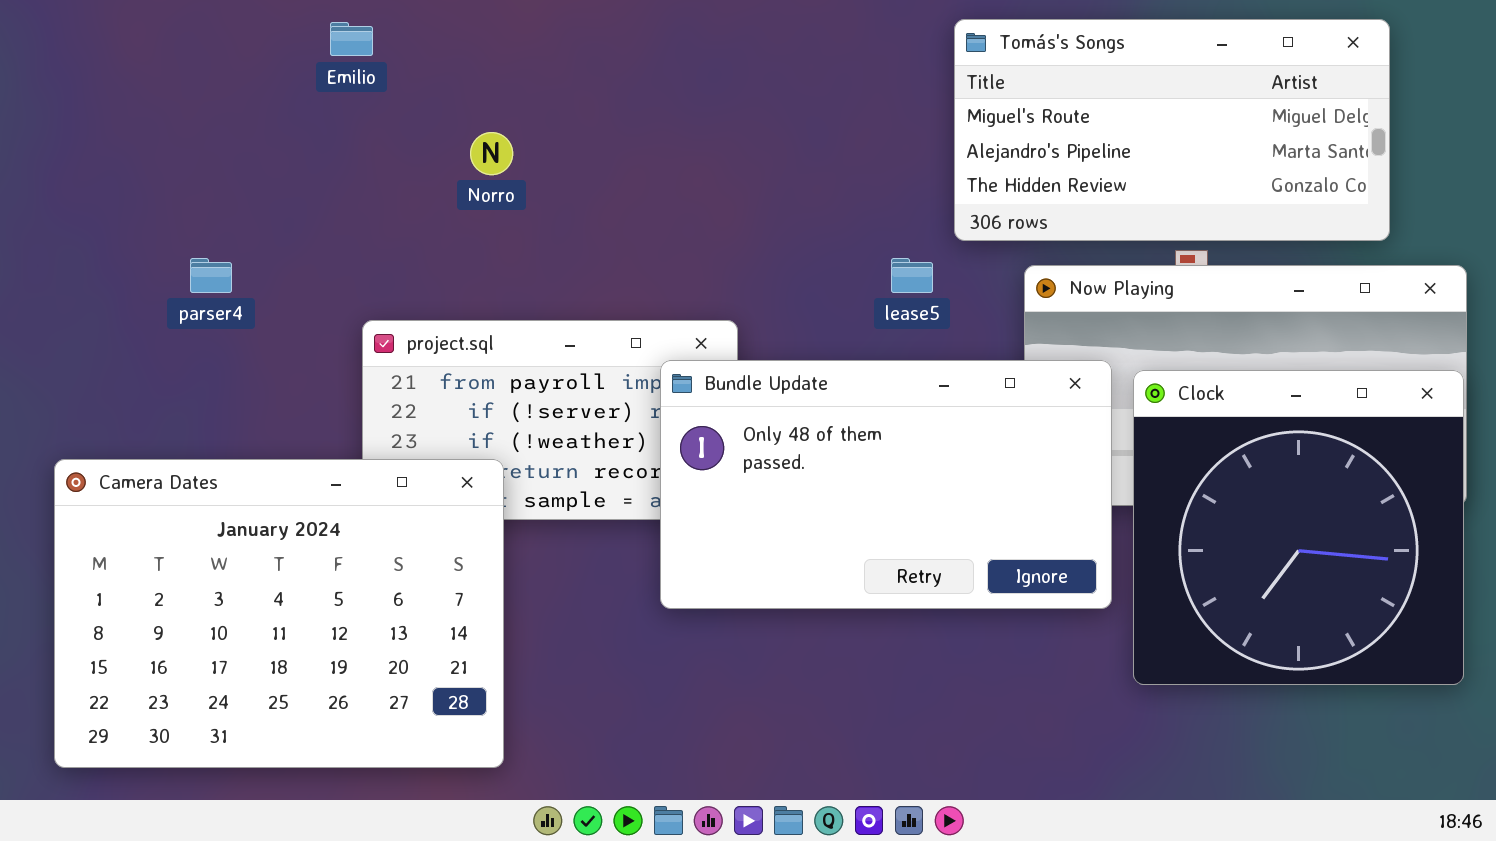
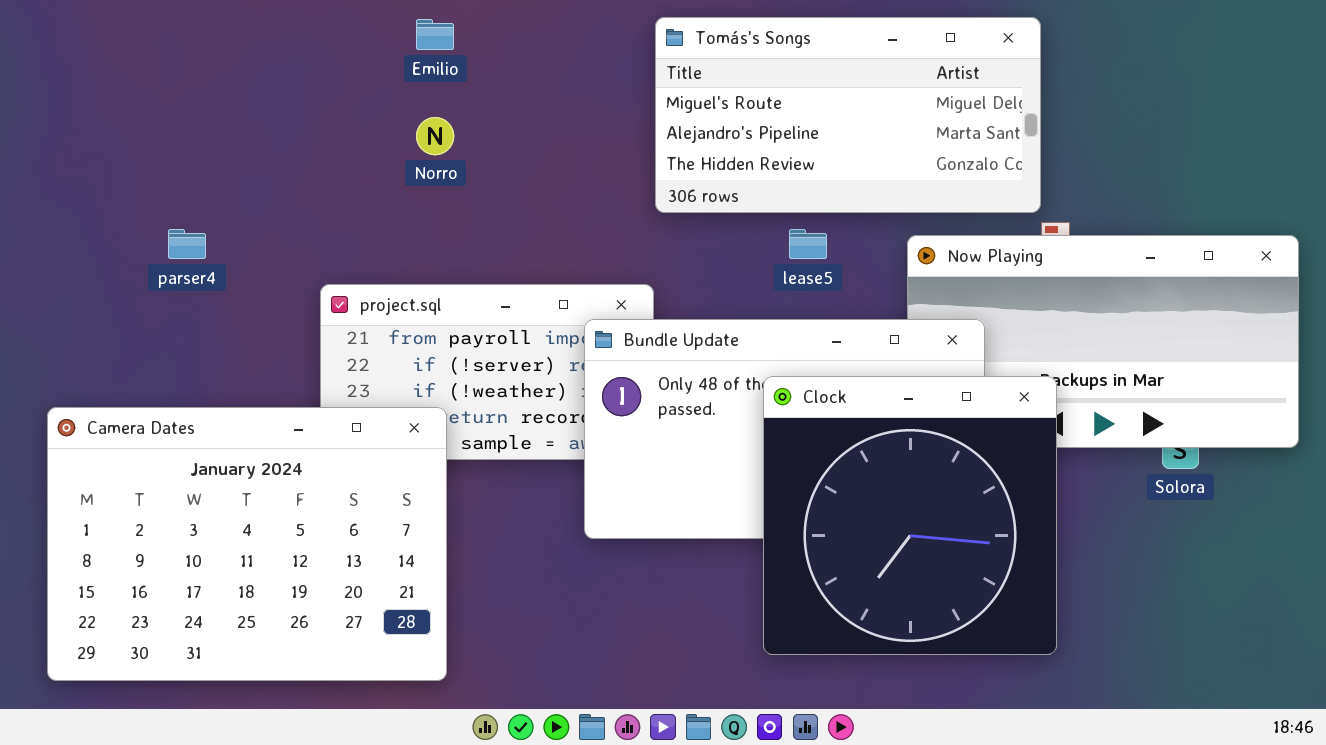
Tomás's Songs: [954,19,1390,241] -> [655,17,1041,213], moved
Emilio: [330,22,373,56] -> [416,19,454,50], moved
Clock: [1133,370,1464,685] -> [763,376,1057,655], moved

